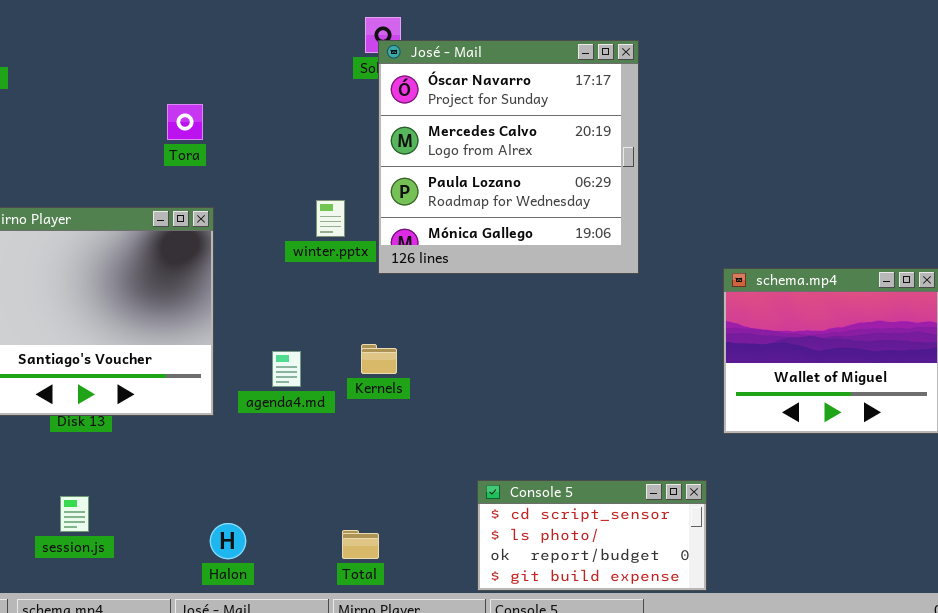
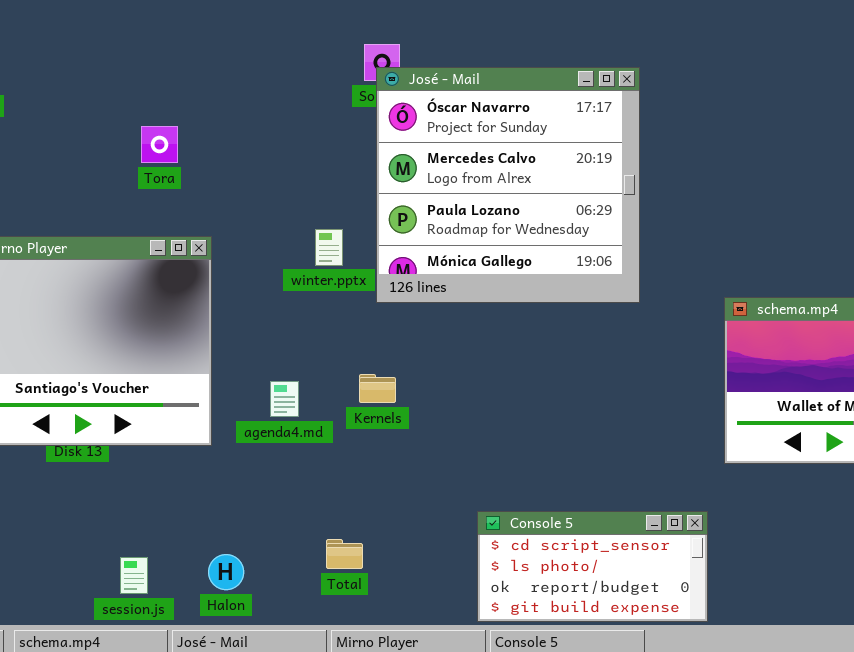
Tora: [167,104,203,140] -> [141,126,178,163], moved
session.js: [60,496,89,532] -> [120,557,148,594], moved
Total: [342,530,379,559] -> [326,539,363,569], moved

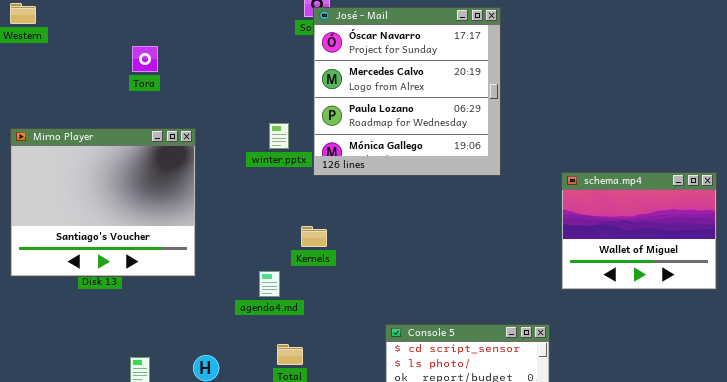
Tora: [141,126,178,163] -> [132,46,158,72], moved
agenda4.md: [270,381,299,417] -> [259,271,280,297], moved

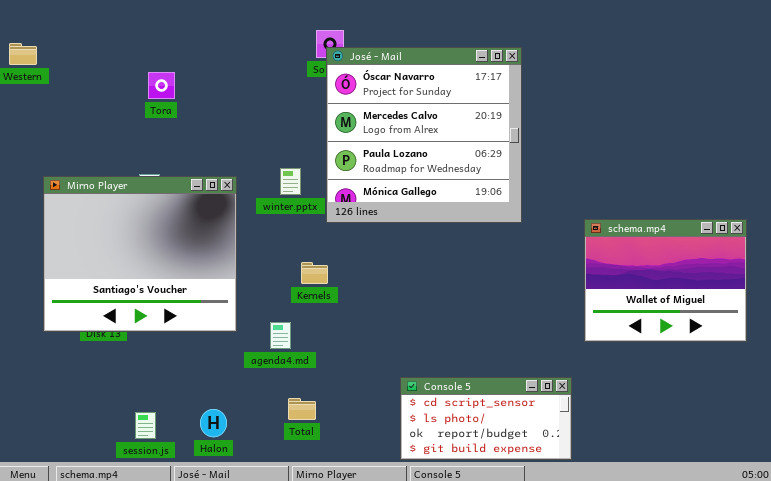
Tora: [132,46,158,72] -> [148,72,175,99], moved
Mirno Player: [10,128,196,277] -> [43,176,237,332], moved
Kernels: [301,226,327,247] -> [301,262,328,284], moved

